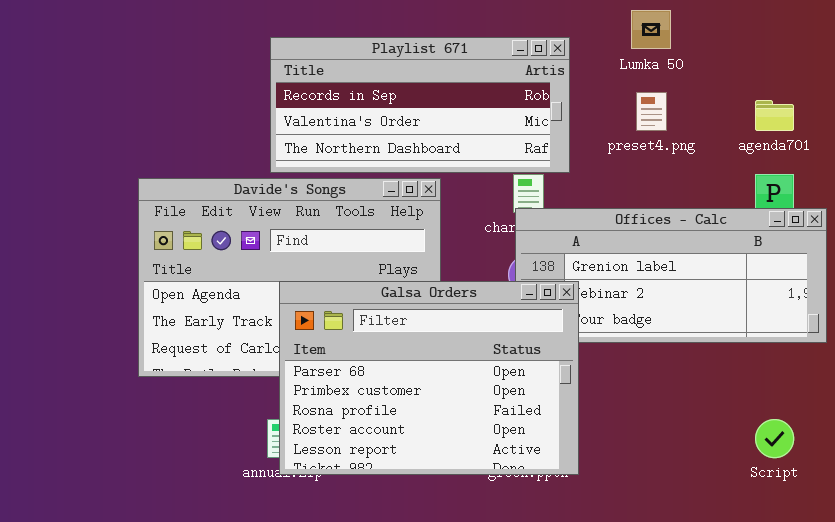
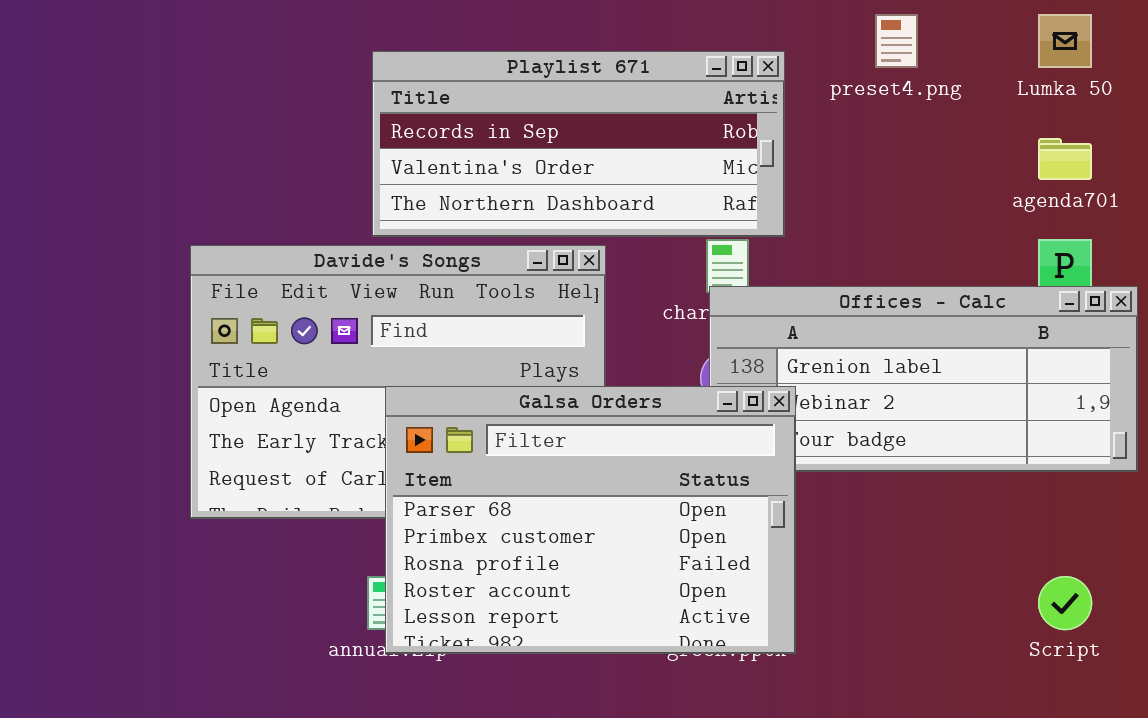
Lumka 50: [631,10,671,49] -> [1038,14,1092,68], moved
preset4.png: [636,92,667,131] -> [875,14,918,68], moved

